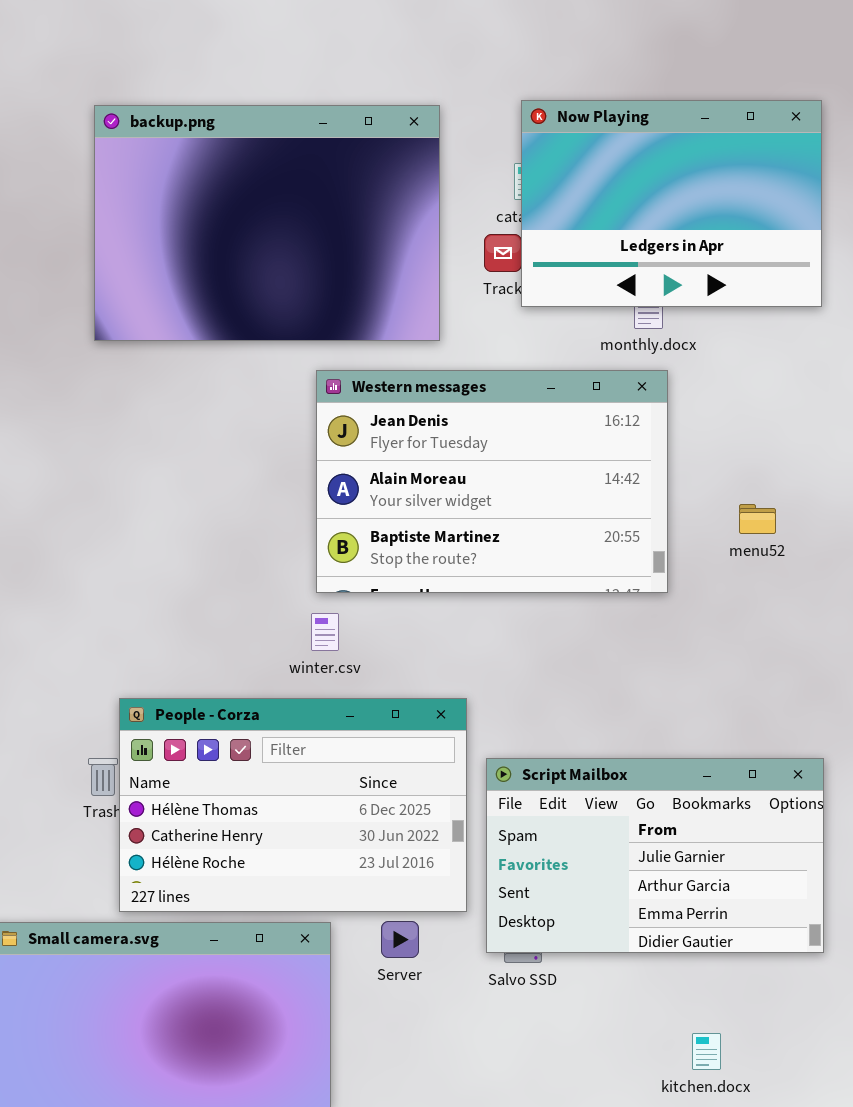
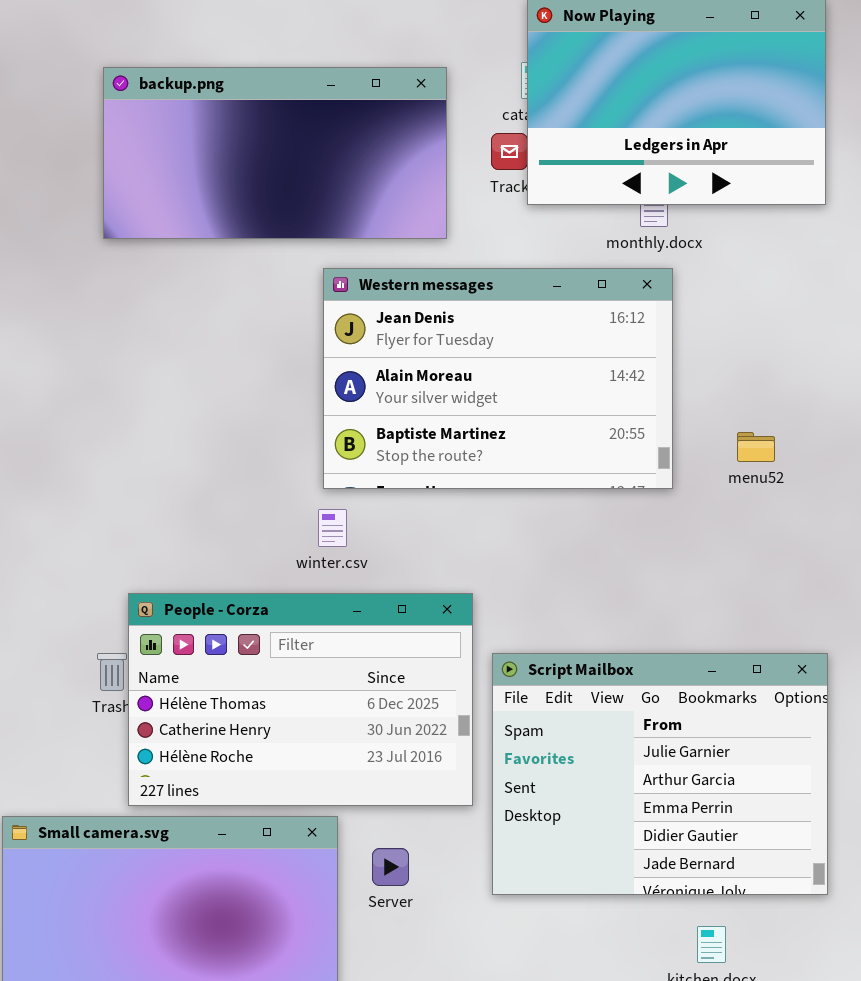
backup.png: [94,105,440,341] -> [103,67,447,239], resized
menu52: [739,504,776,534] -> [737,432,775,462], moved
Script Mailbox: [486,758,824,953] -> [492,653,828,895], resized
Server: [381,921,419,958] -> [372,848,409,886], moved

